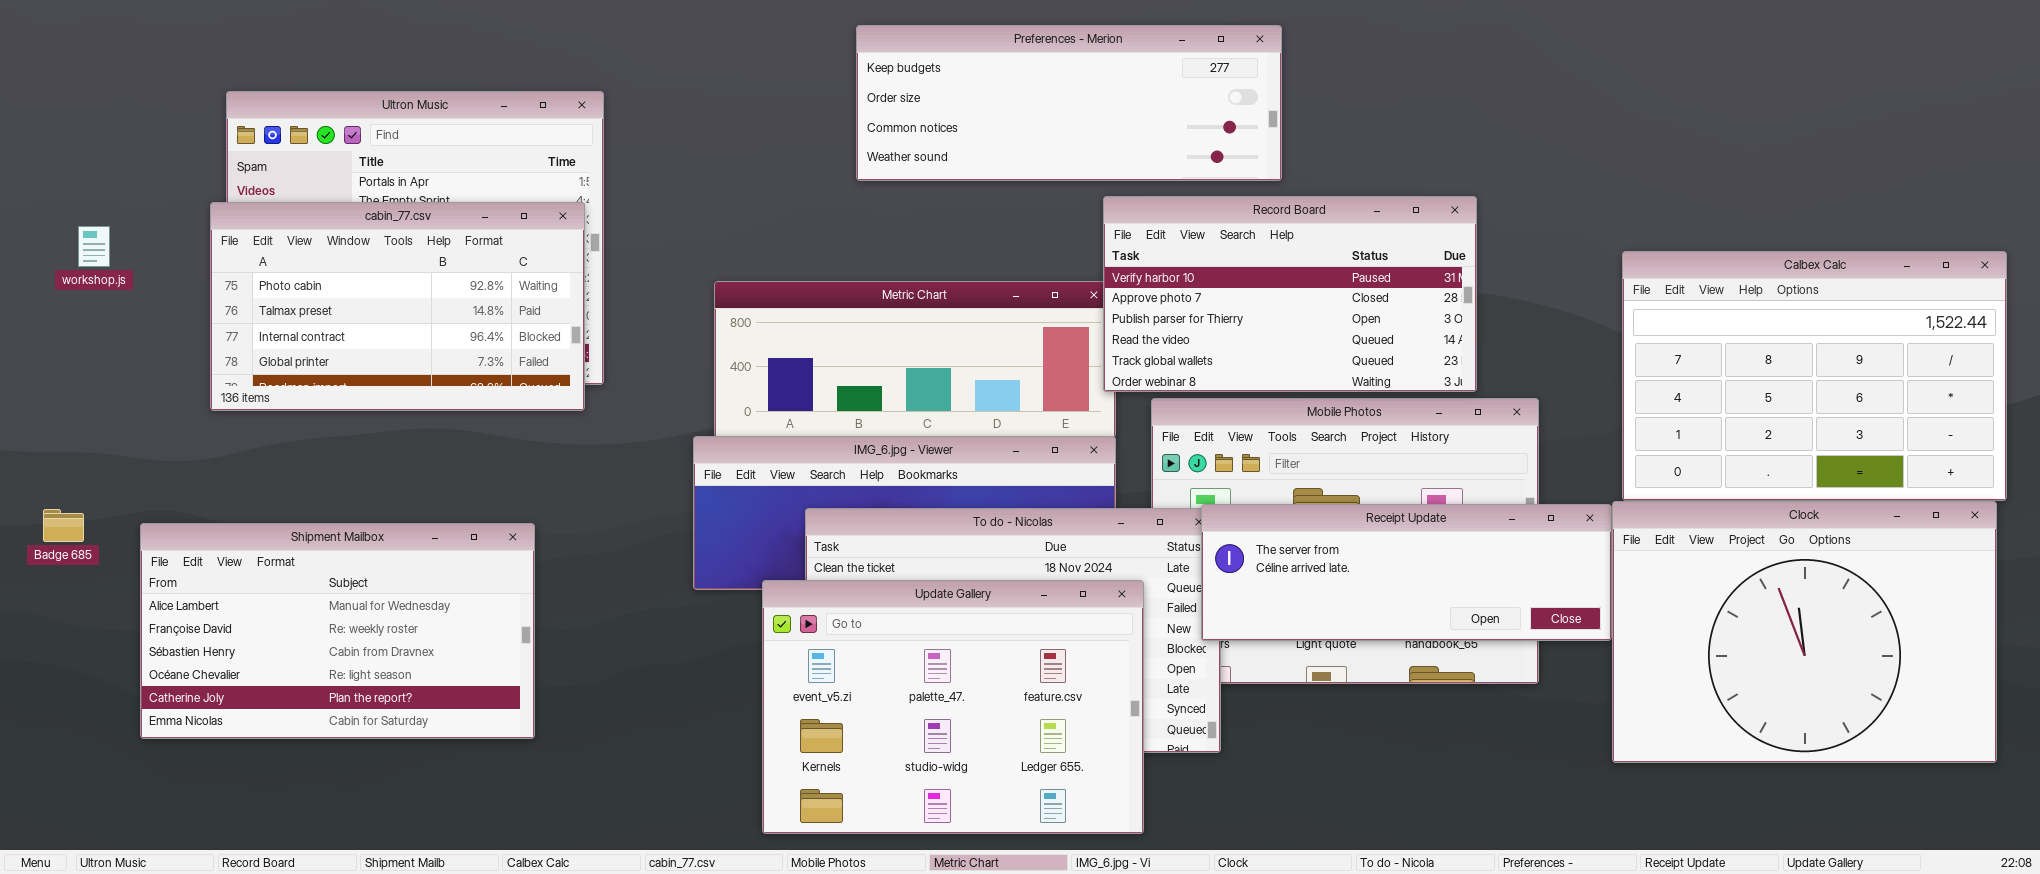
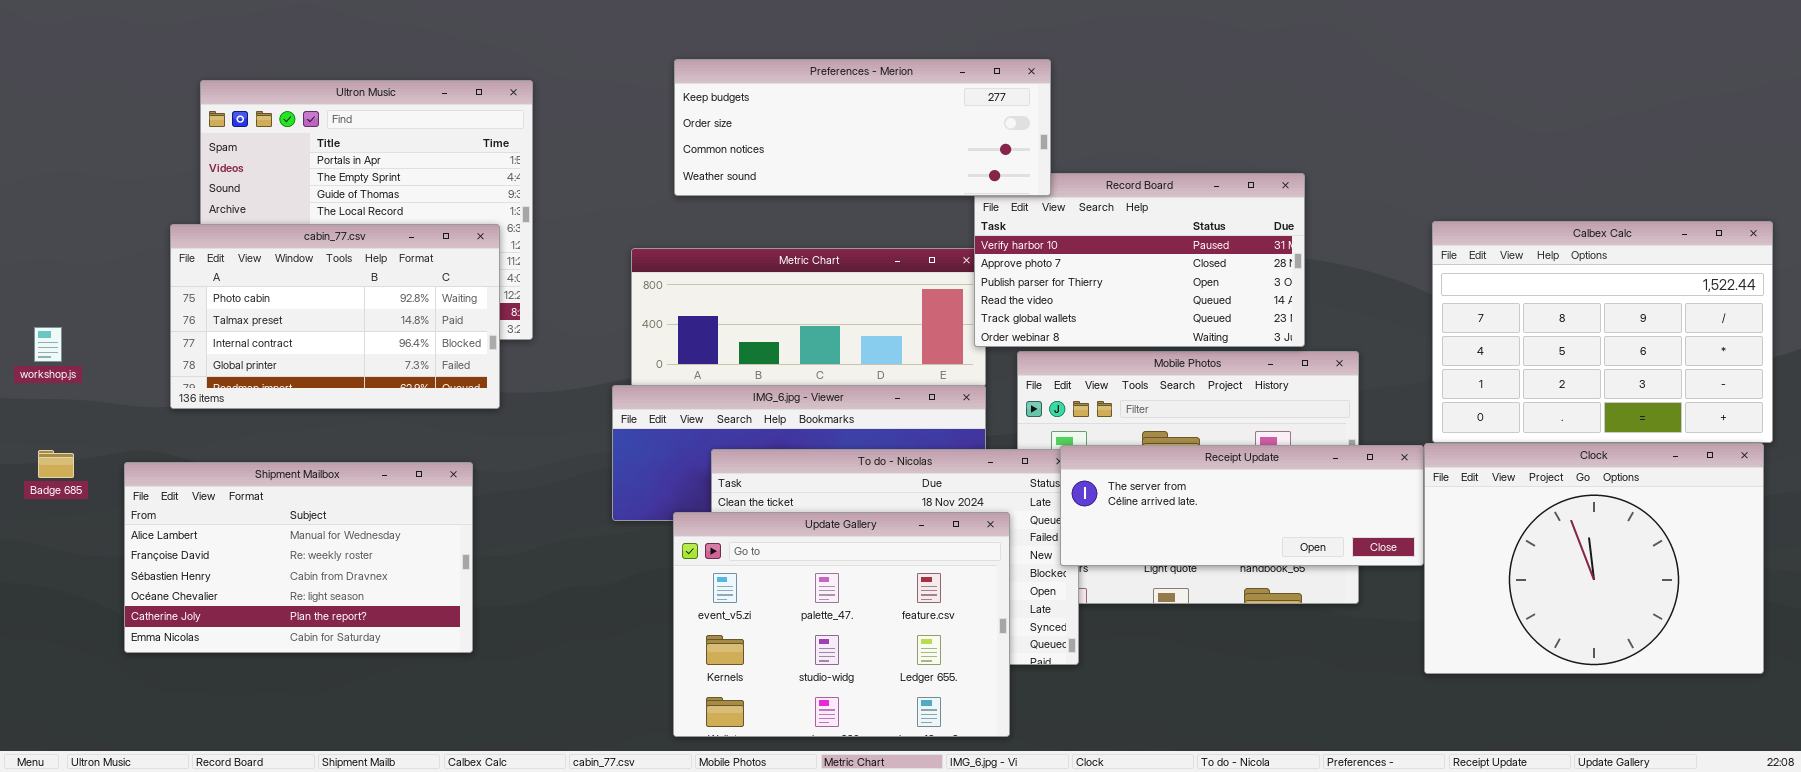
Preferences - Merion: [856,25,1282,181] -> [674,59,1051,196], moved
cabin_77.csv: [210,202,585,411] -> [170,224,500,409], moved
workshop.js: [78,226,110,267] -> [34,327,62,362], moved

